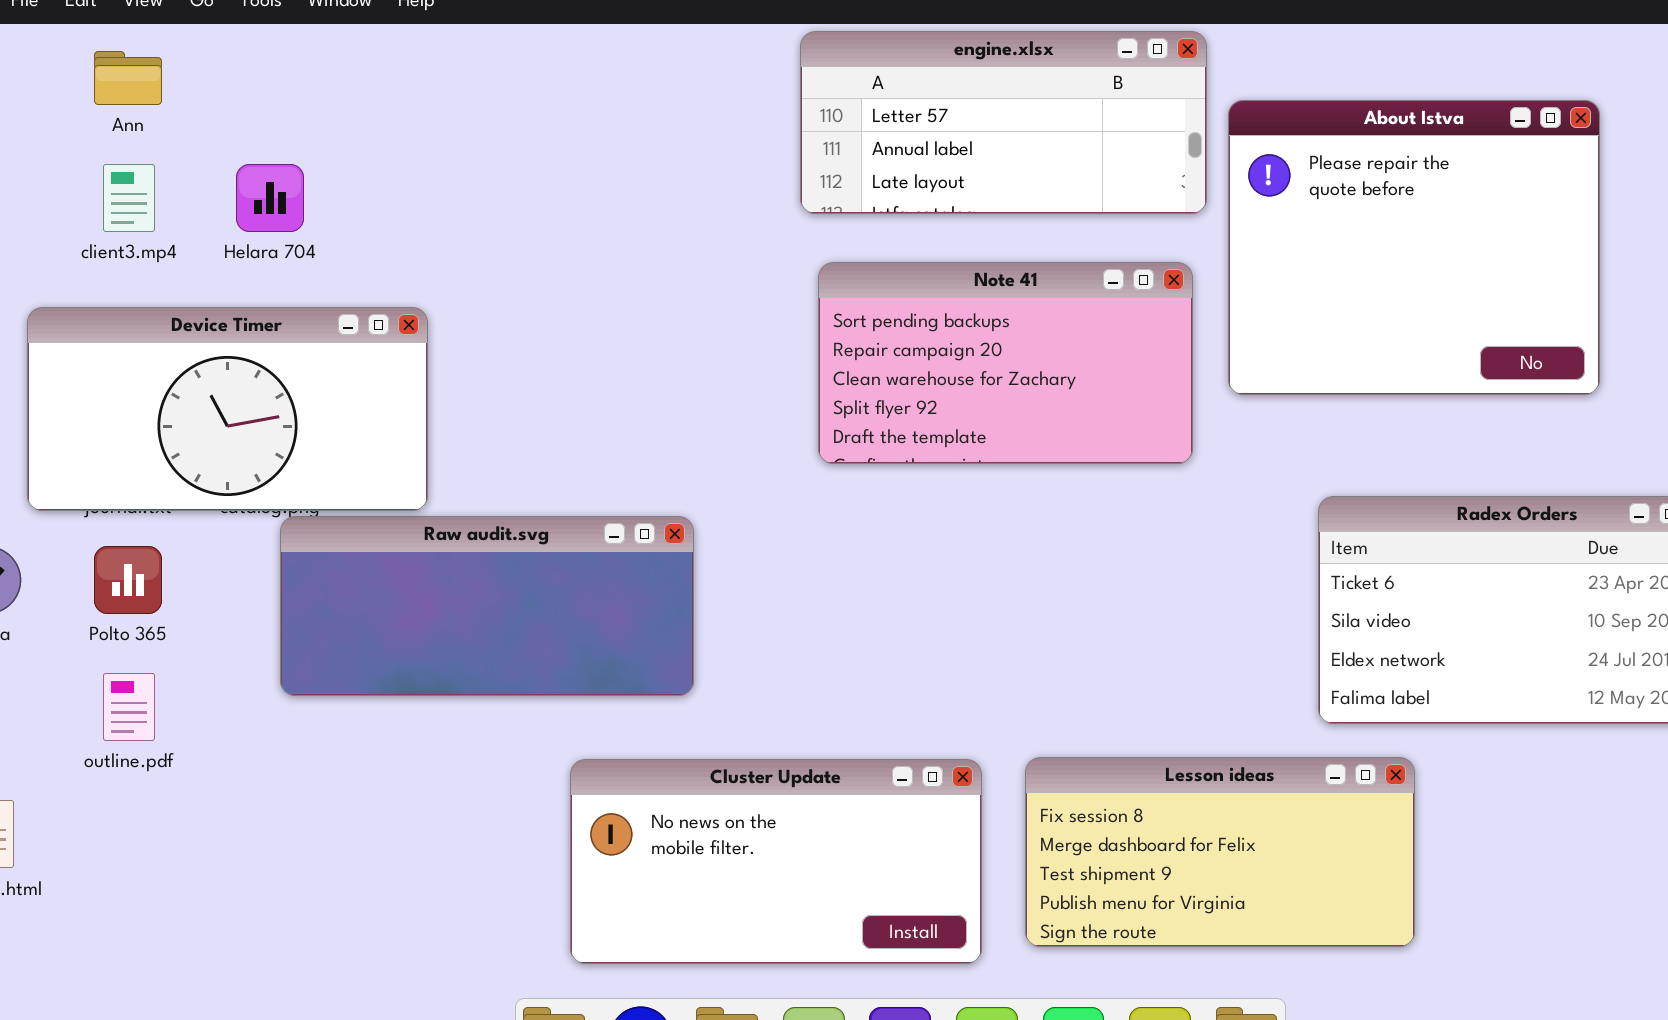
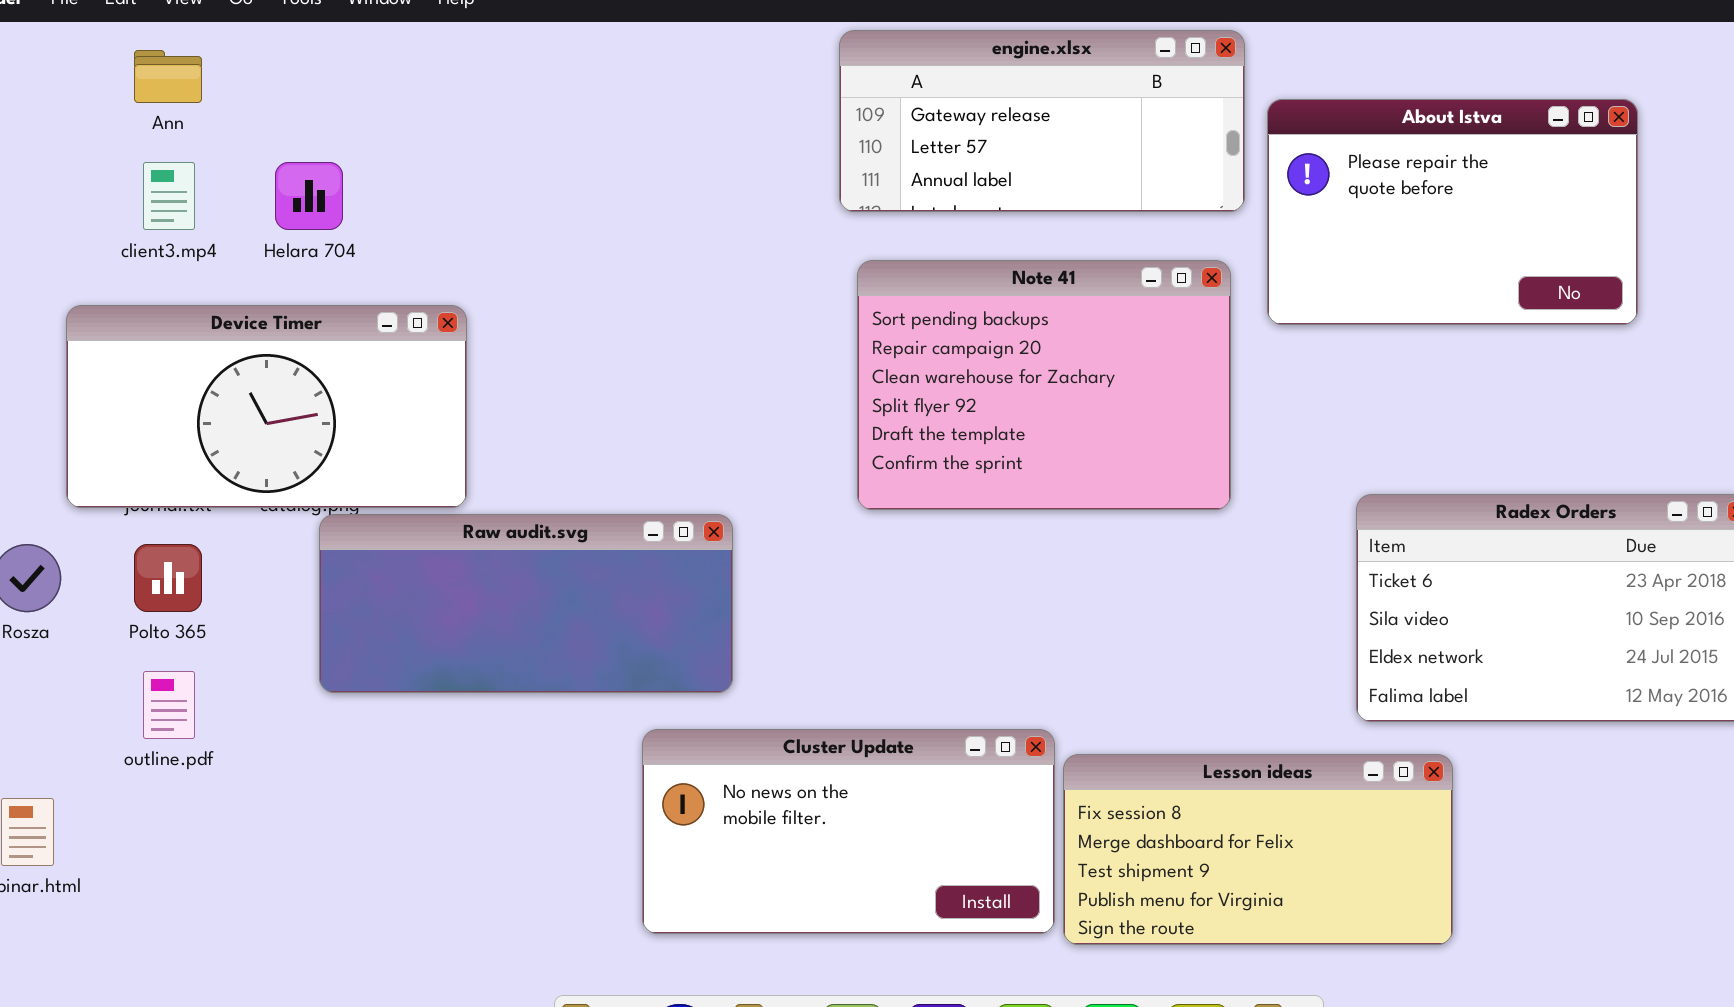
engine.xlsx: [800,31,1207,214] -> [839,30,1245,212], scrolled up 1 row
About Istva: [1228,100,1600,395] -> [1267,99,1638,325], resized
Note 41: [818,262,1193,464] -> [857,260,1231,510], resized
Cluster Update: [570,759,982,964] -> [642,729,1055,934], moved

